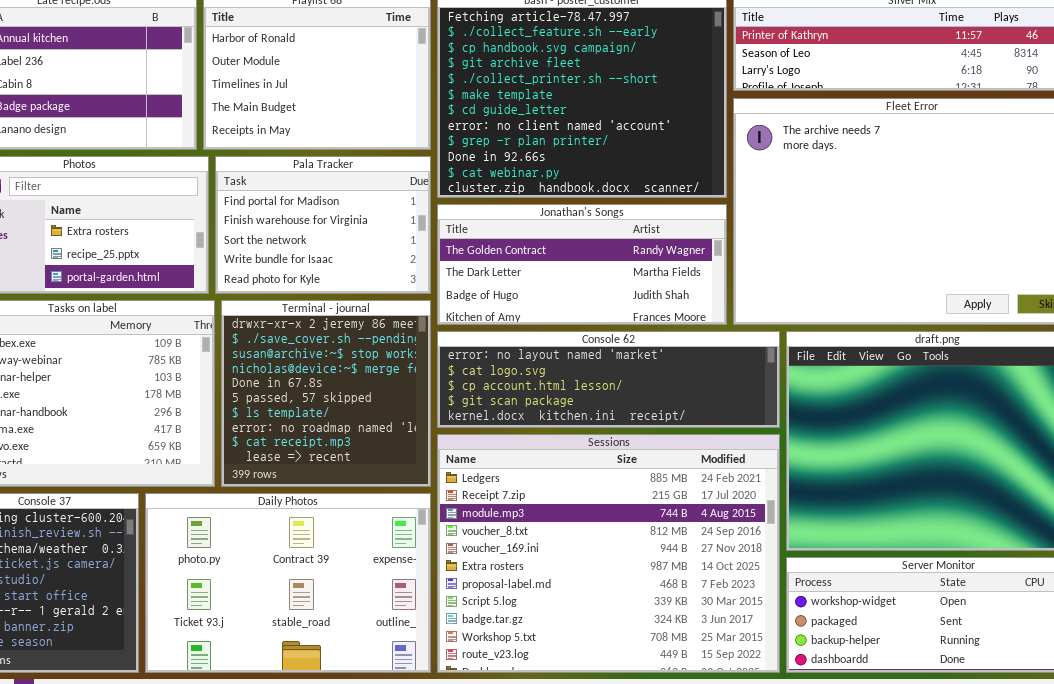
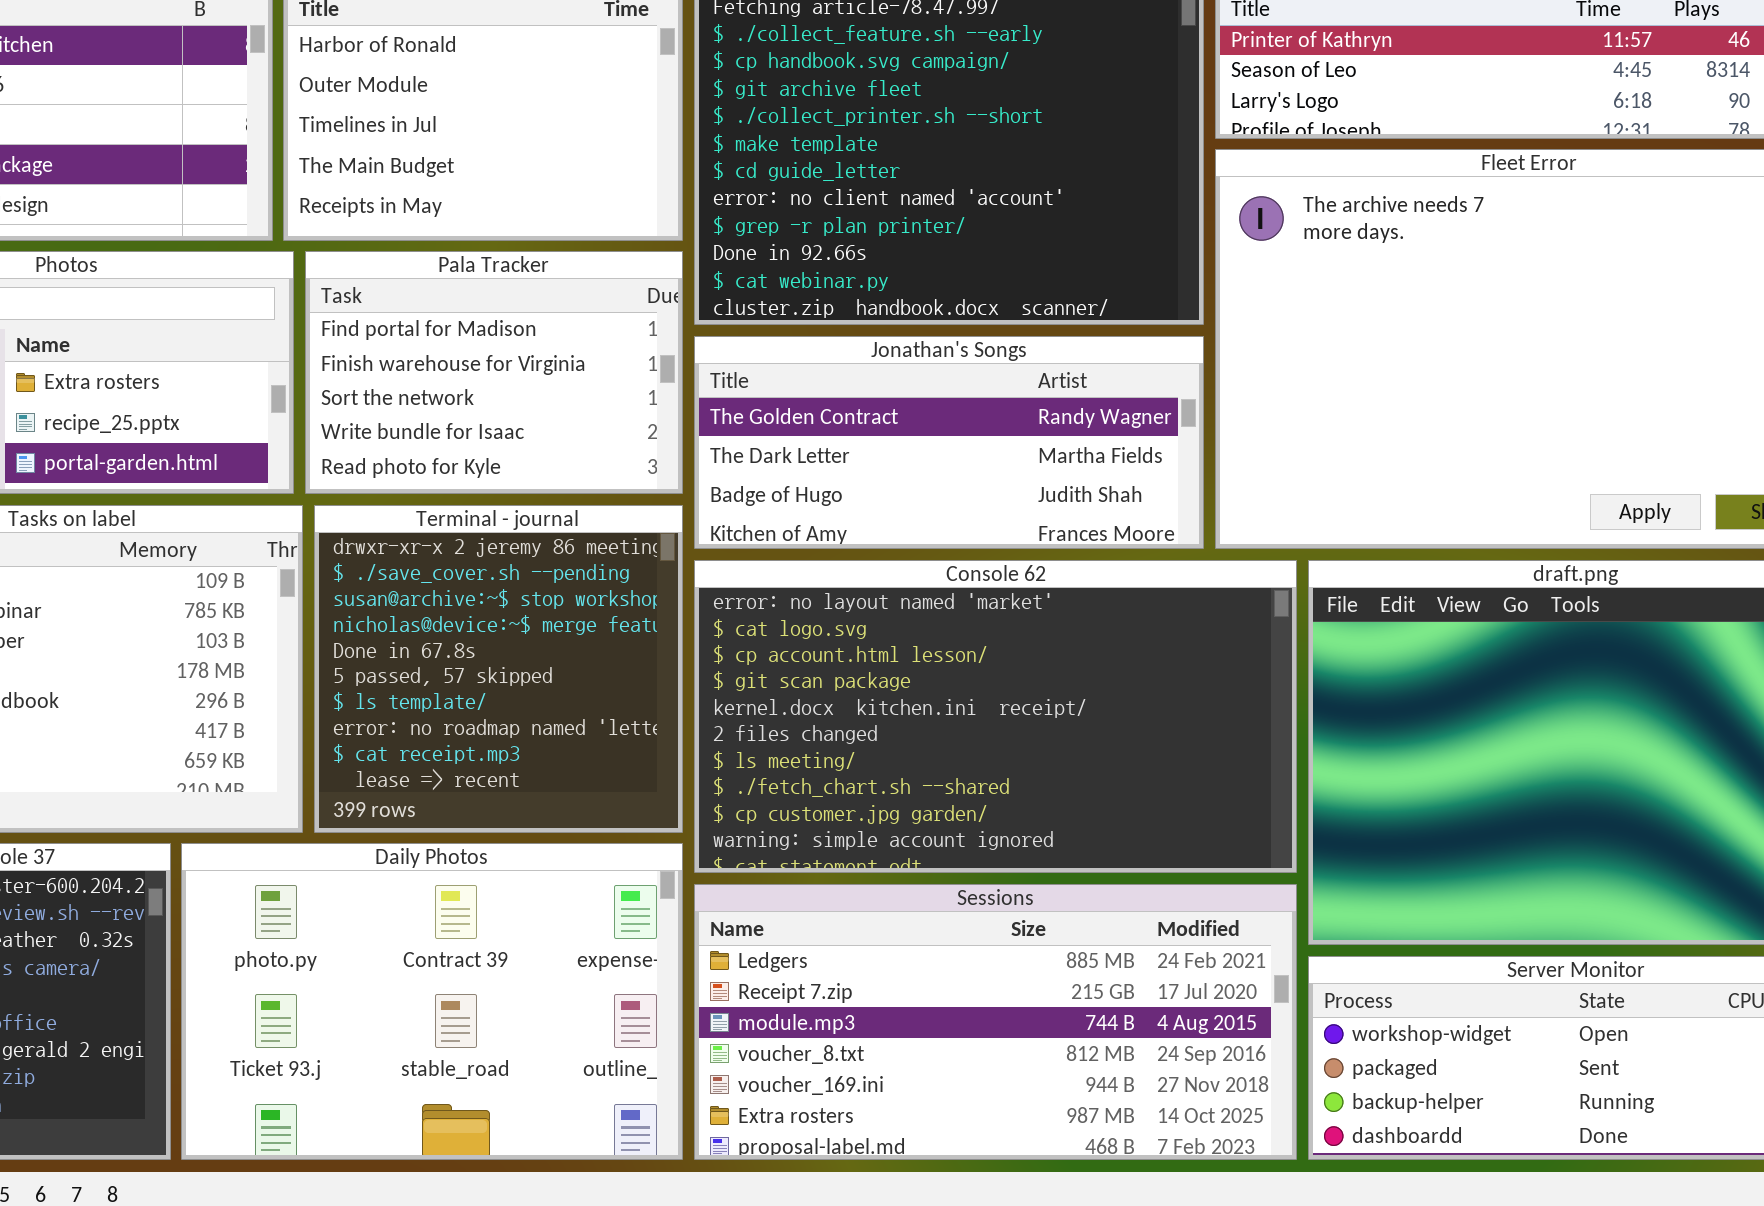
Console 62: [437,331,780,428] -> [694,560,1297,873], resized
Sessions: [437,434,780,673] -> [694,884,1297,1160], resized

